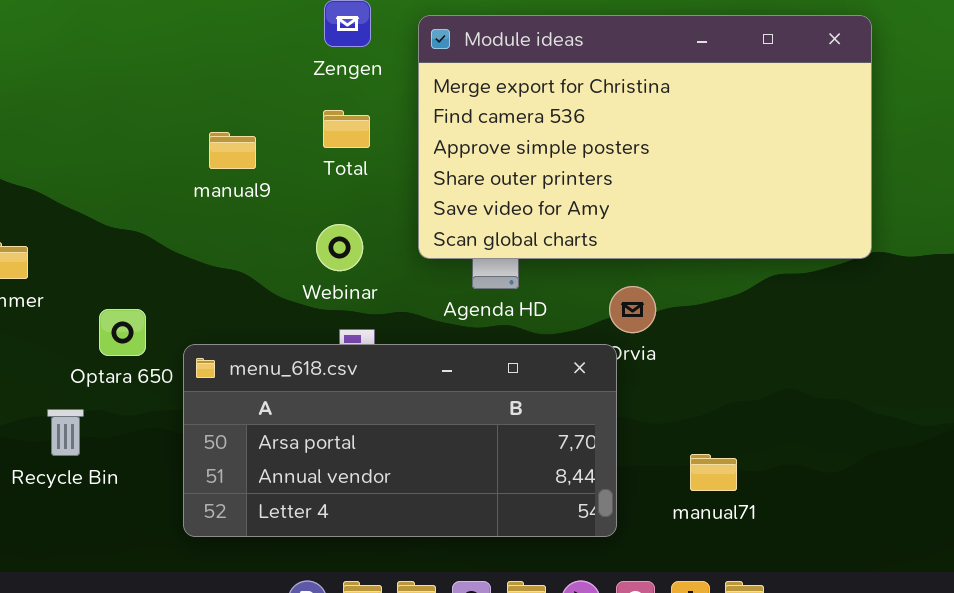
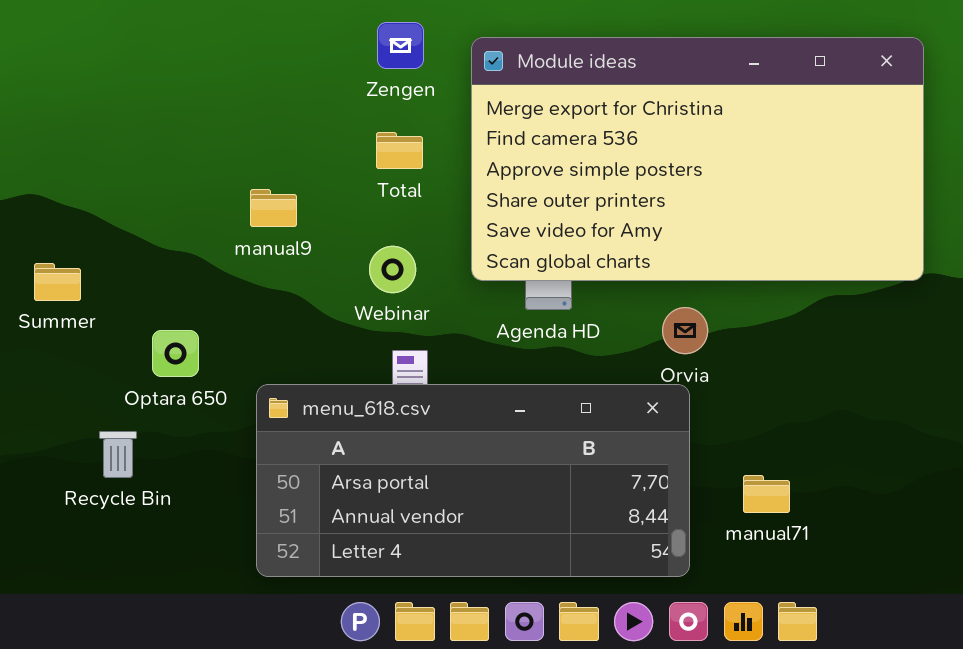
manual9: [209,132,256,169] -> [250,189,297,227], moved
menu_618.csv: [183,344,617,537] -> [256,384,690,577], moved

